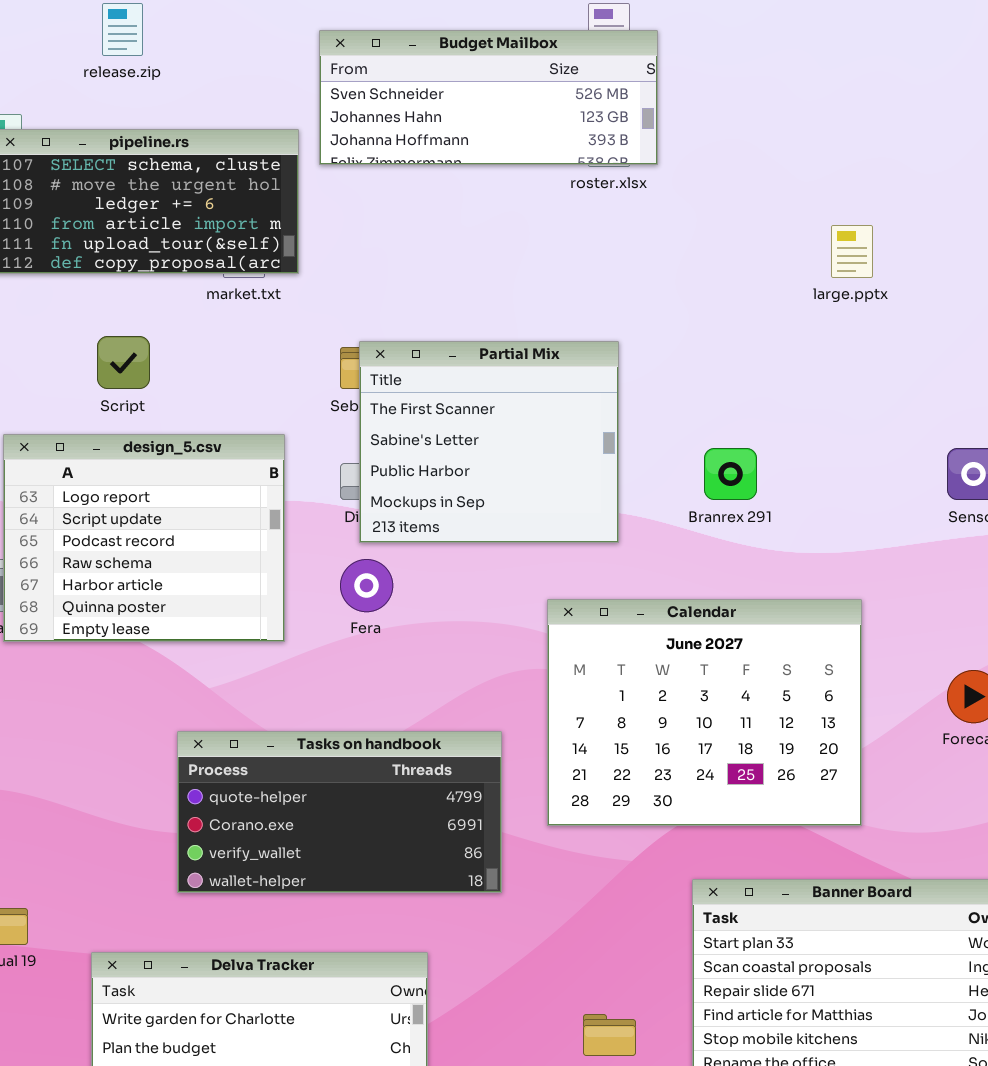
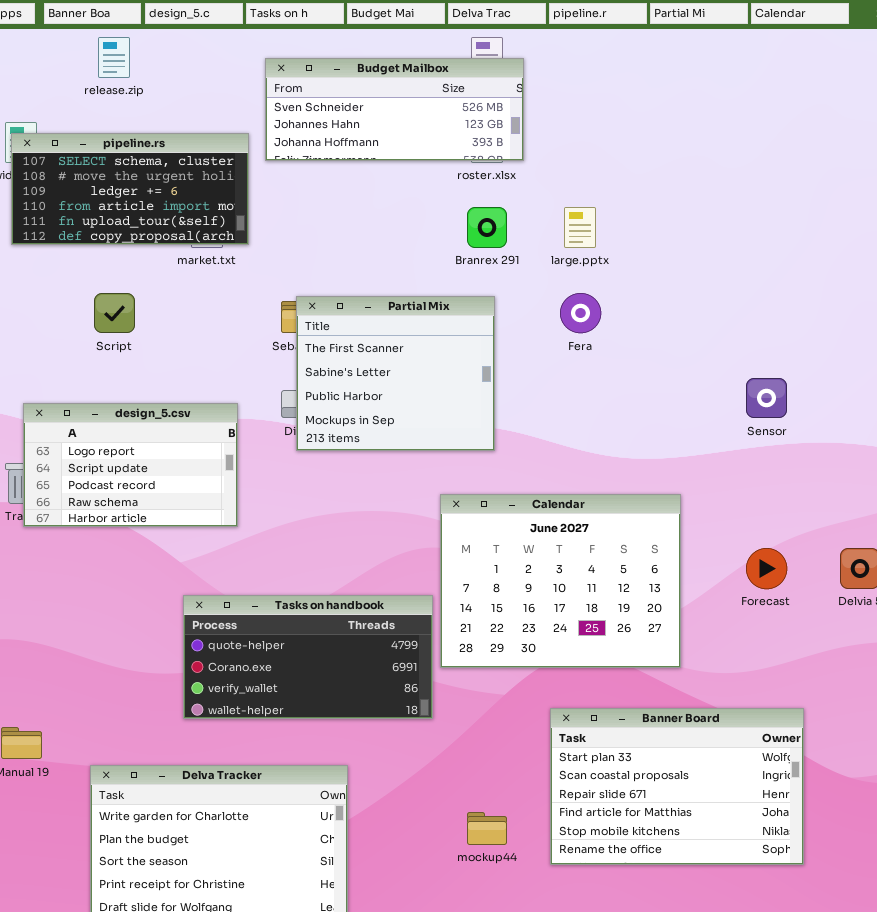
large.pptx: [831,225,873,278] -> [564,207,596,248], moved
design_5.csv: [3,434,285,642] -> [23,403,238,527], resized
Branrex 291: [704,448,757,500] -> [467,207,507,248], moved
Fera: [340,559,393,612] -> [560,293,601,333], moved
Tasks on handbook: [177,731,502,893] -> [183,595,433,719], moved

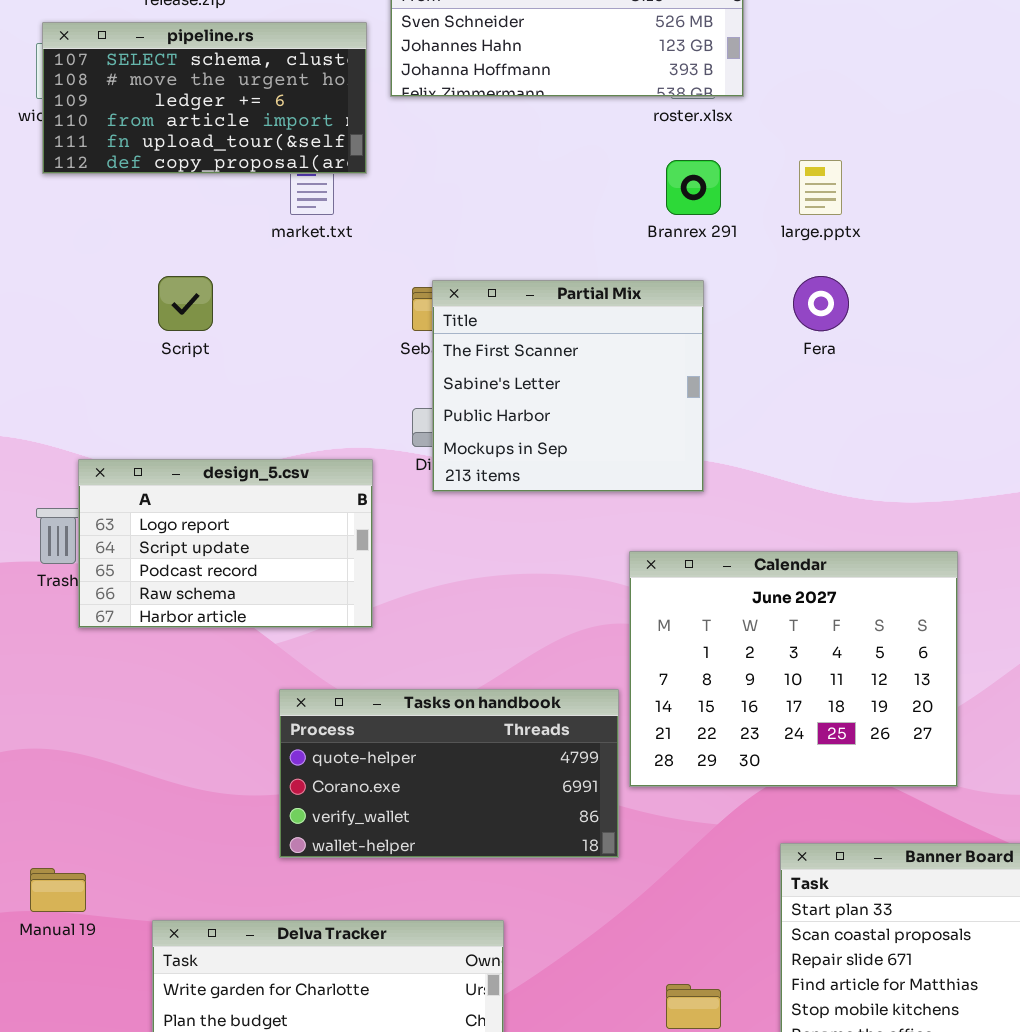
pipeline.rs: [11,133,249,245] -> [42,22,367,174], moved
design_5.csv: [23,403,238,527] -> [78,459,373,628], moved

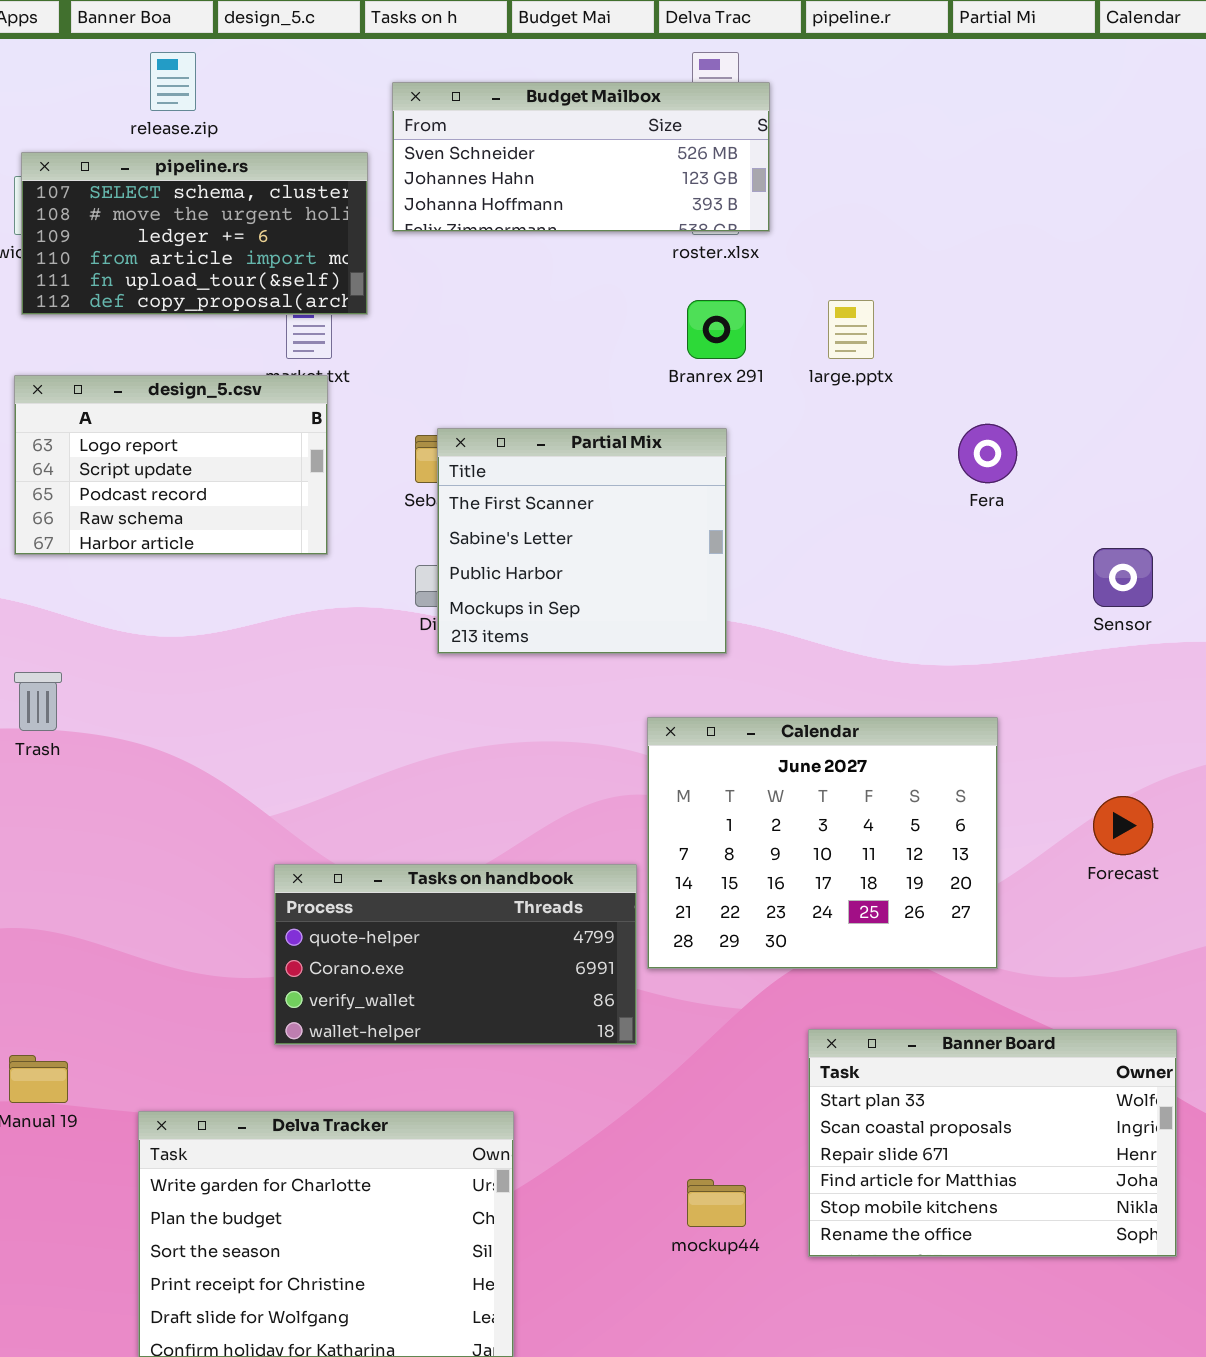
Fera: [793,276,849,331] -> [958,424,1017,483], moved
design_5.csv: [78,459,373,628] -> [14,375,328,555], moved

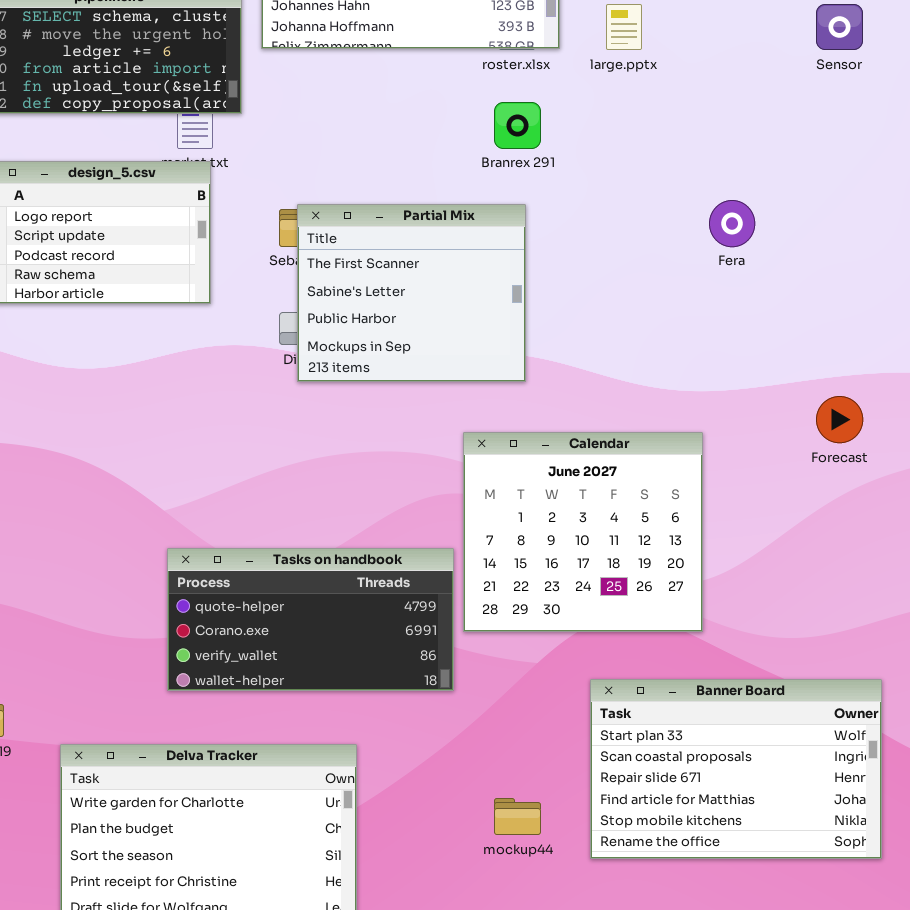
large.pptx: [828,300,874,359] -> [606,4,642,50], moved
Sensor: [1093,548,1153,607] -> [816,4,863,50], moved
Calendar: [647,717,998,969] -> [463,432,703,632], resized
Forecast: [1093,796,1153,855] -> [816,396,863,443], moved

